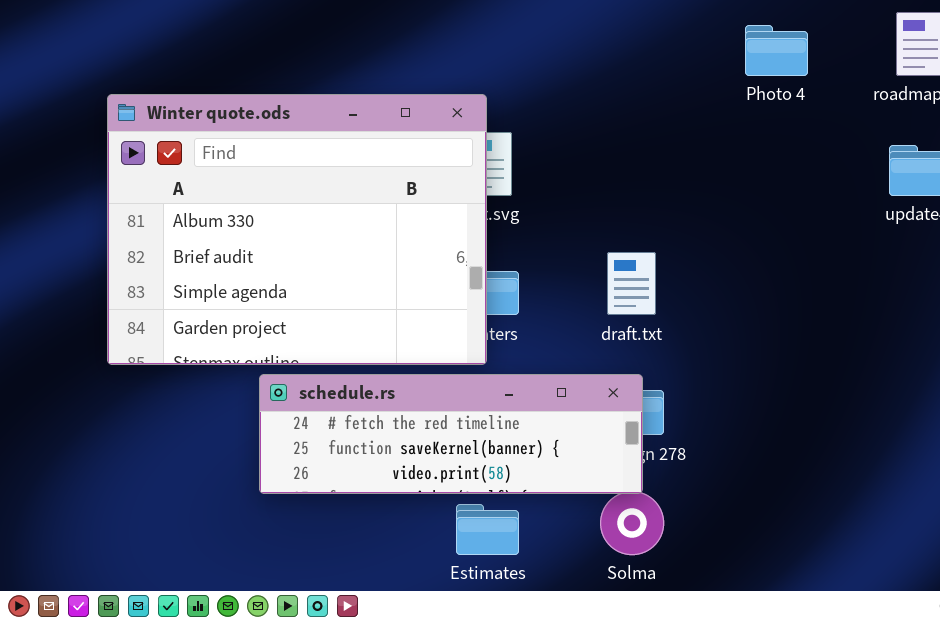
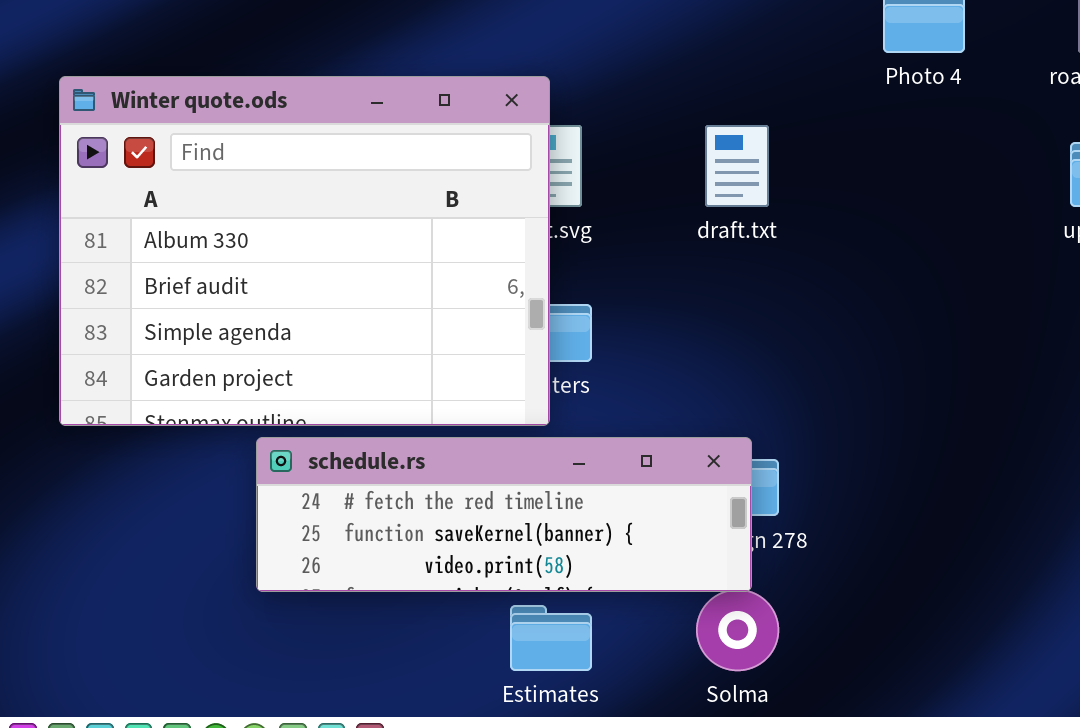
draft.txt: [607,252,656,315] -> [705,125,769,207], moved

